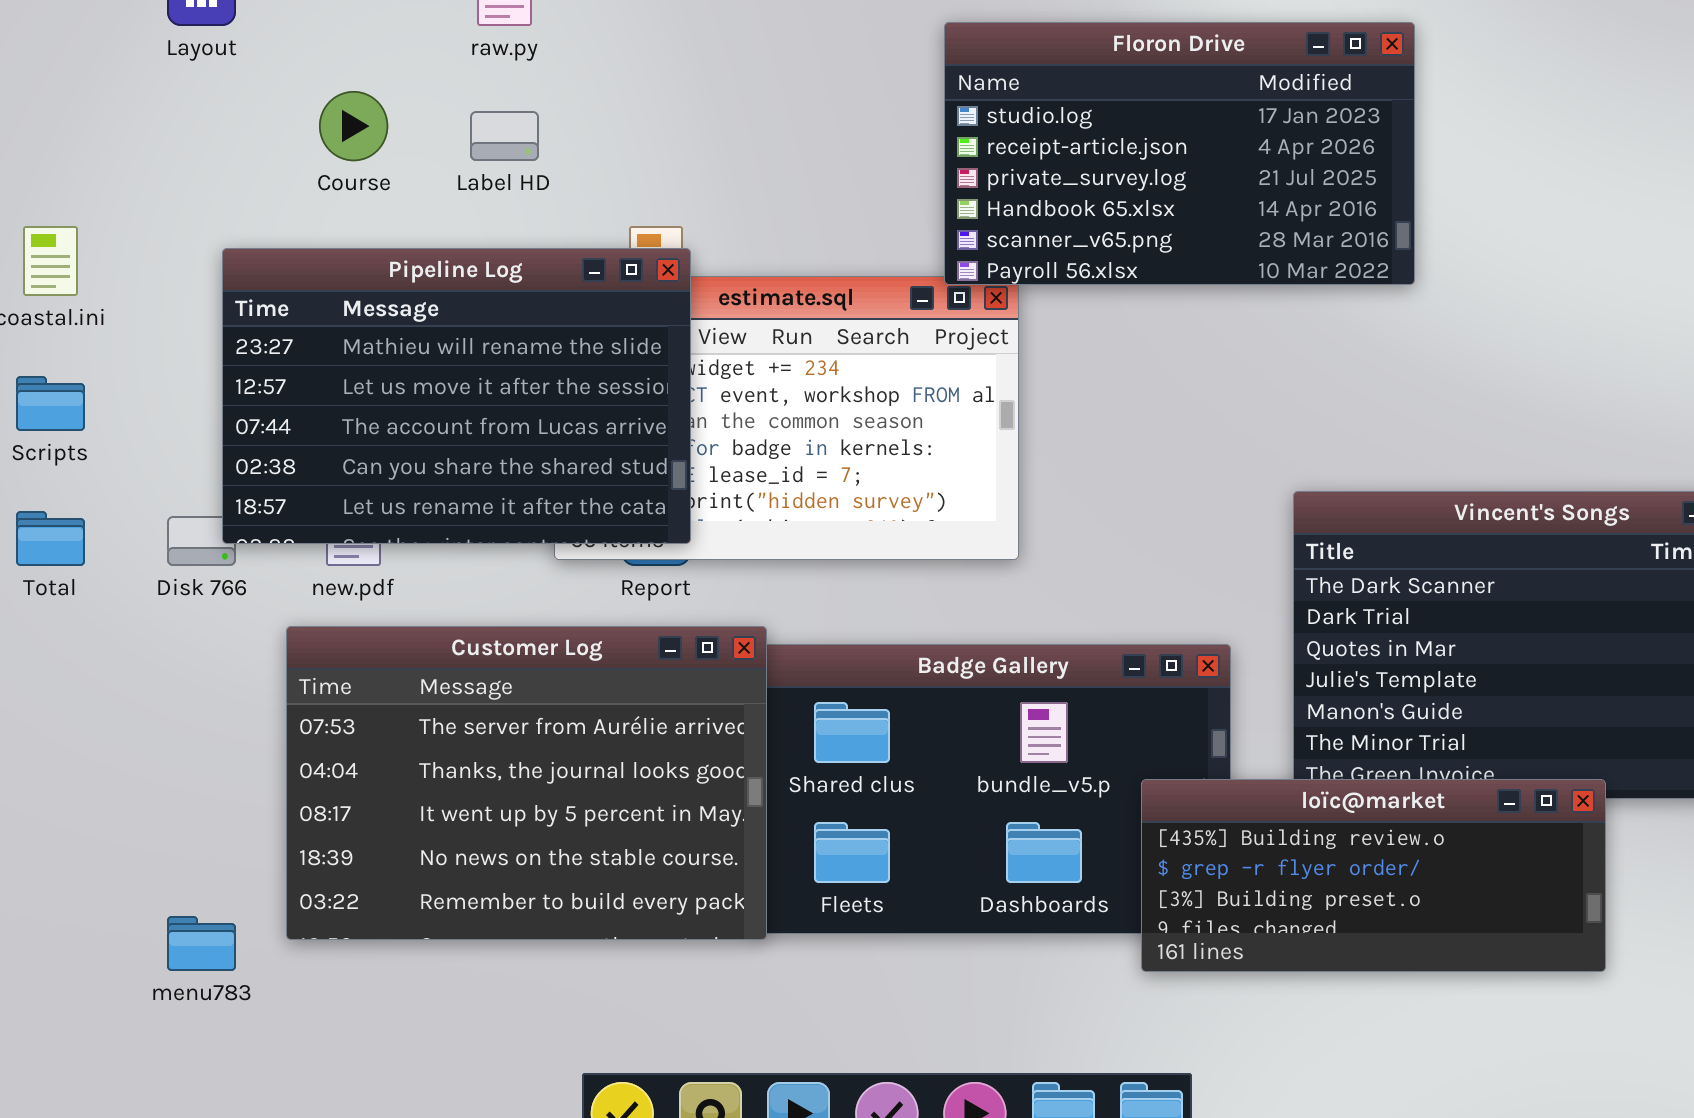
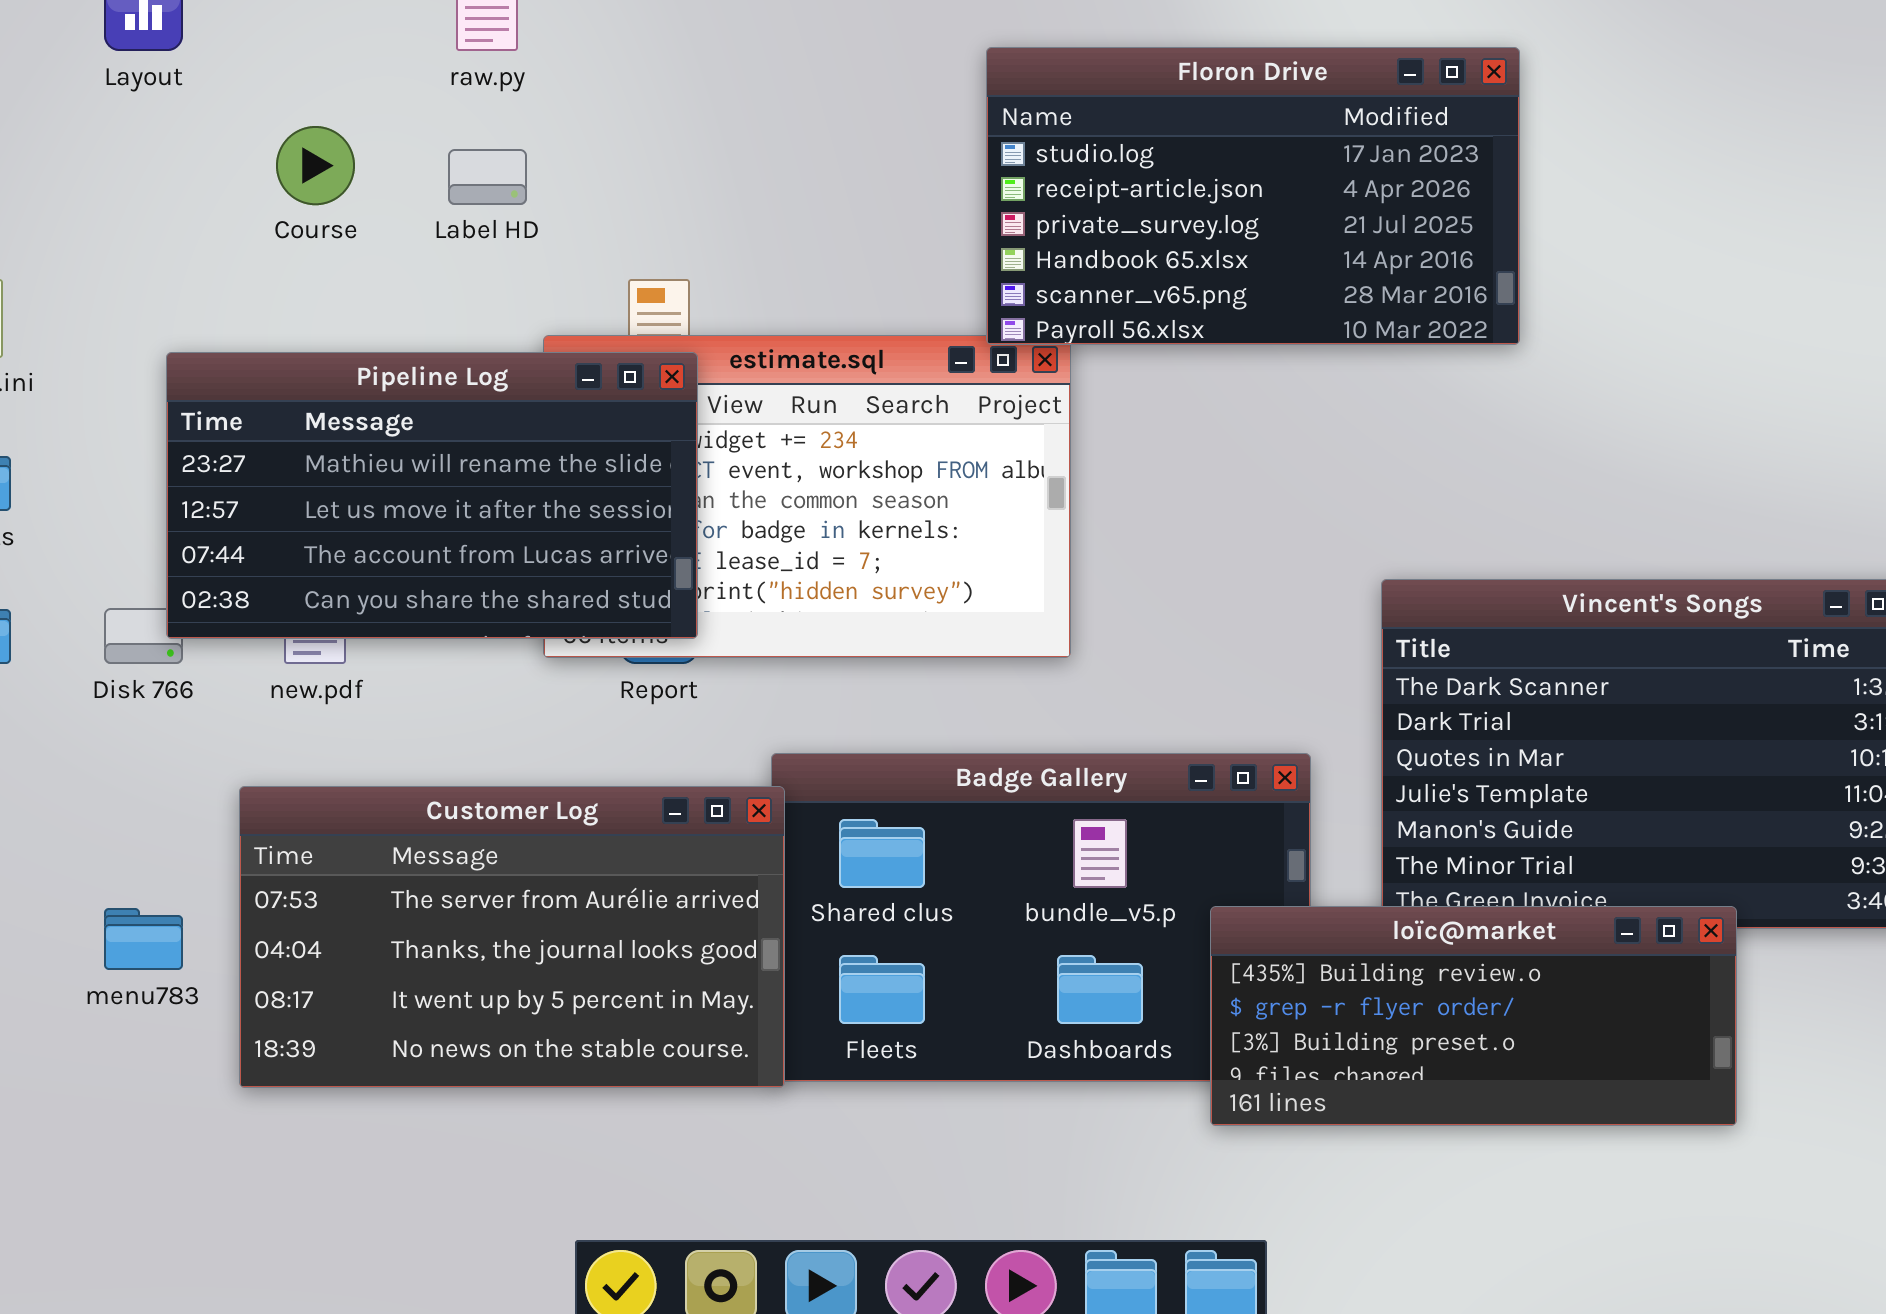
Pipeline Log: [222,248,691,544] -> [166,352,698,639], resized
Customer Log: [286,626,767,940] -> [239,786,785,1088], resized
menu783: [167,916,236,971] -> [104,908,183,970], moved

